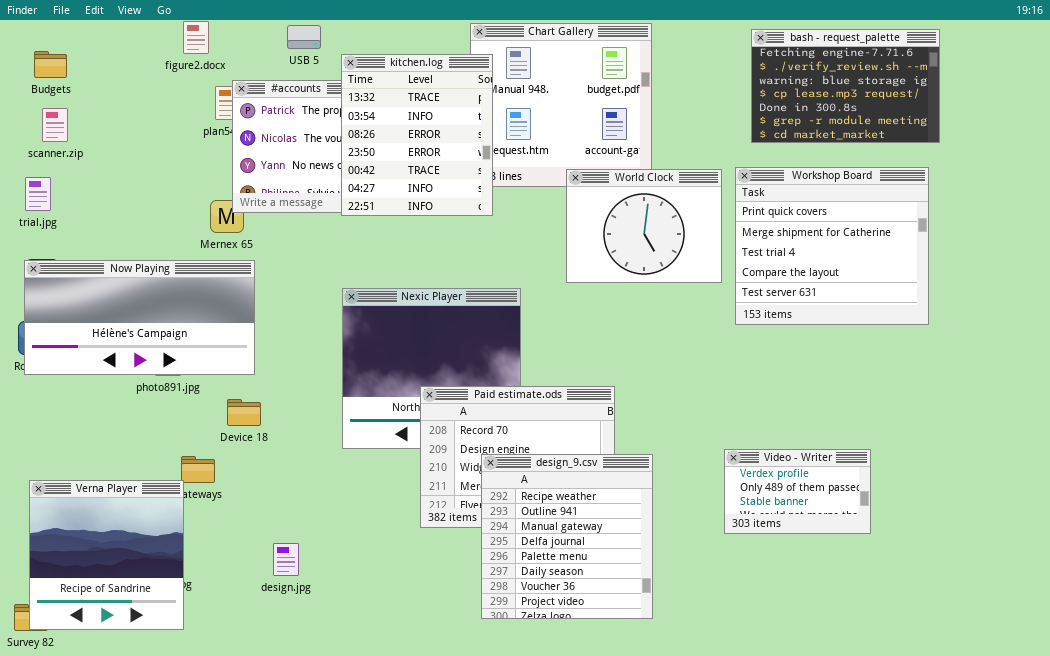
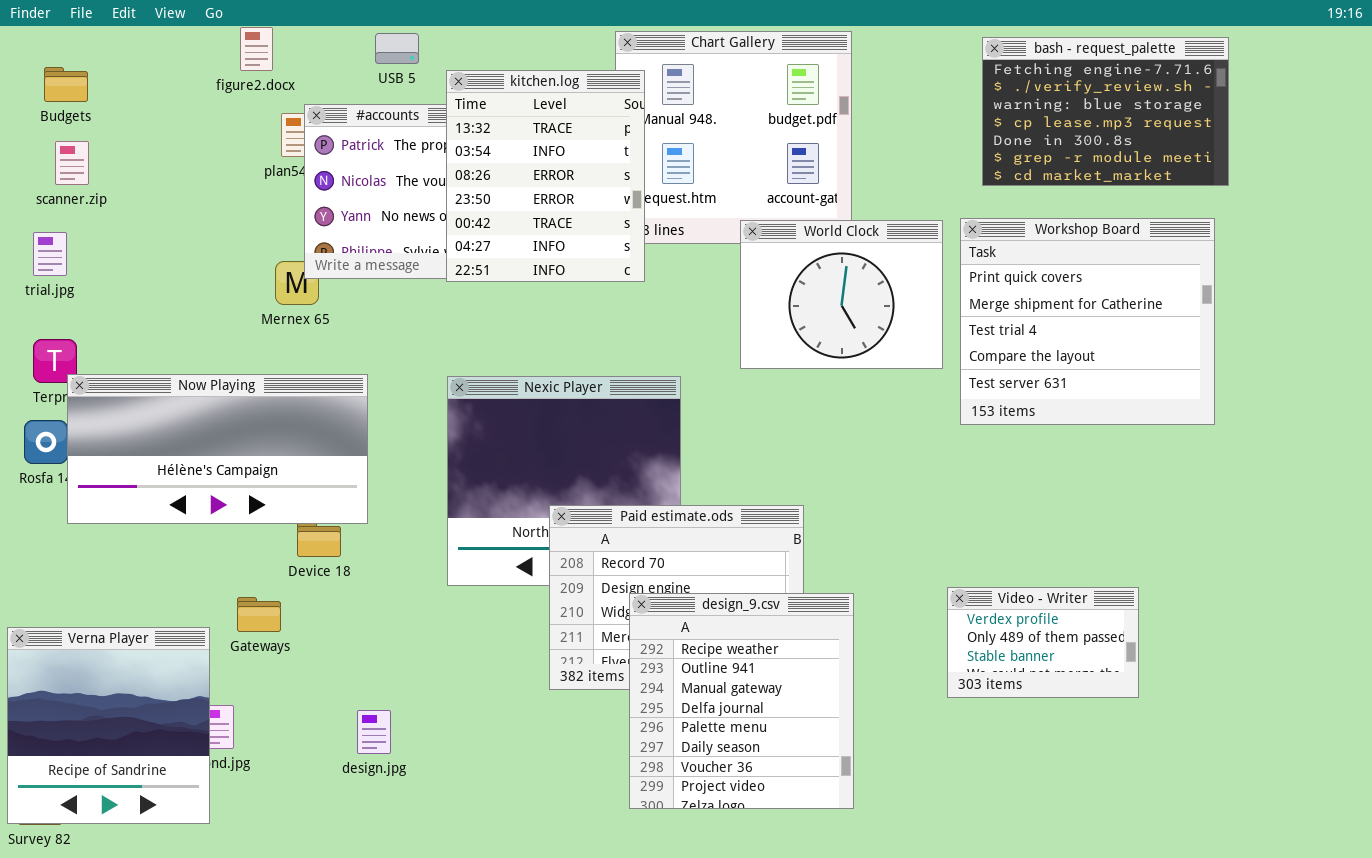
Now Playing: [24,260,255,375] -> [67,374,368,524], moved
Verna Player: [29,480,184,630] -> [7,627,210,824], moved

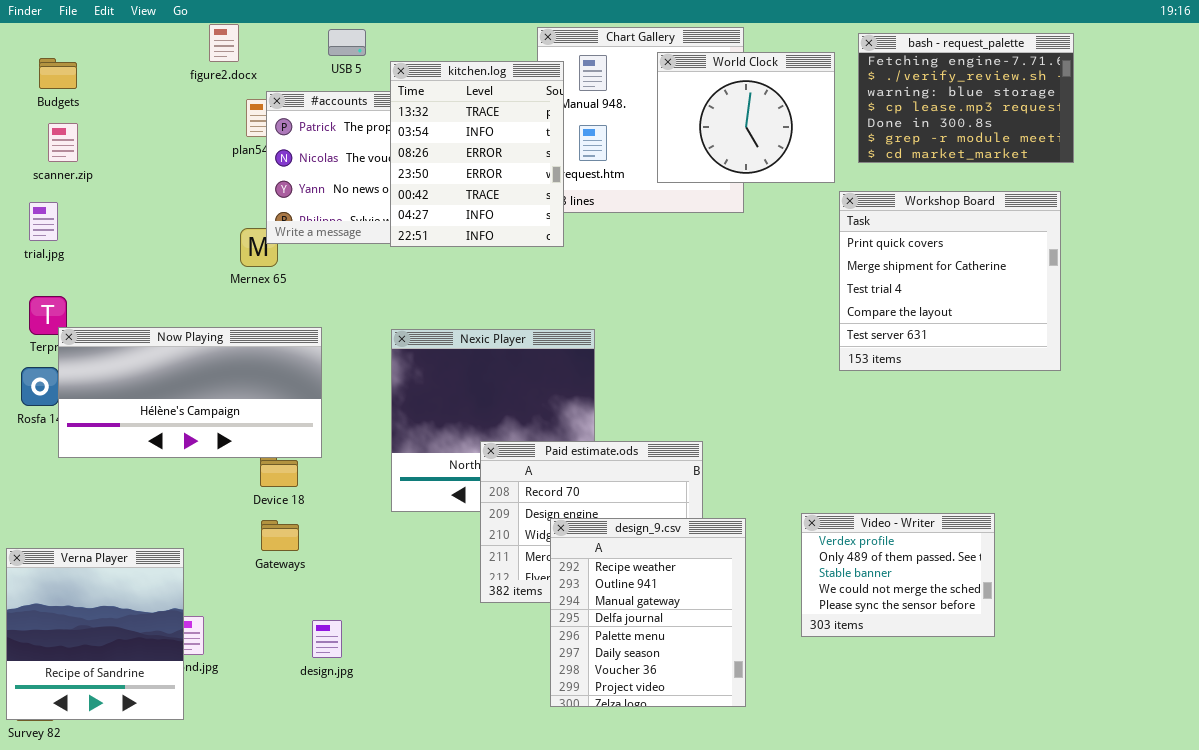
World Clock: [740,220,943,369] -> [657,52,835,183], moved
Video - Writer: [947,587,1139,698] -> [801,513,995,637], resized
Gateways: [237,597,281,632] -> [261,520,299,551], moved

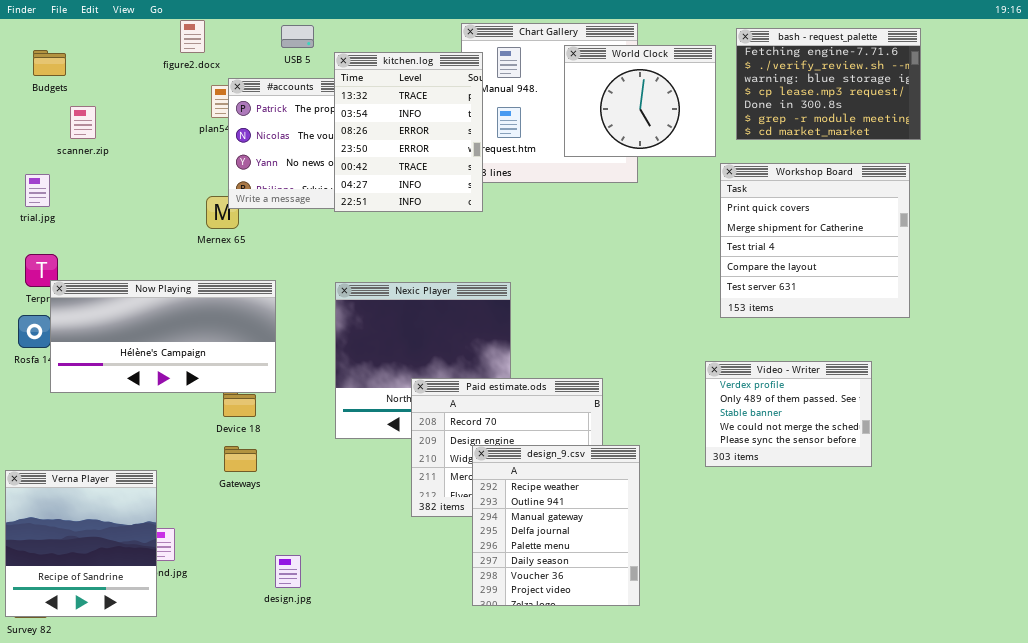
scanner.zip: [48,123,78,162] -> [70,106,96,139], moved
Video - Writer: [801,513,995,637] -> [705,361,872,467], moved
design.jpg: [312,620,342,658] -> [275,555,301,588], moved

